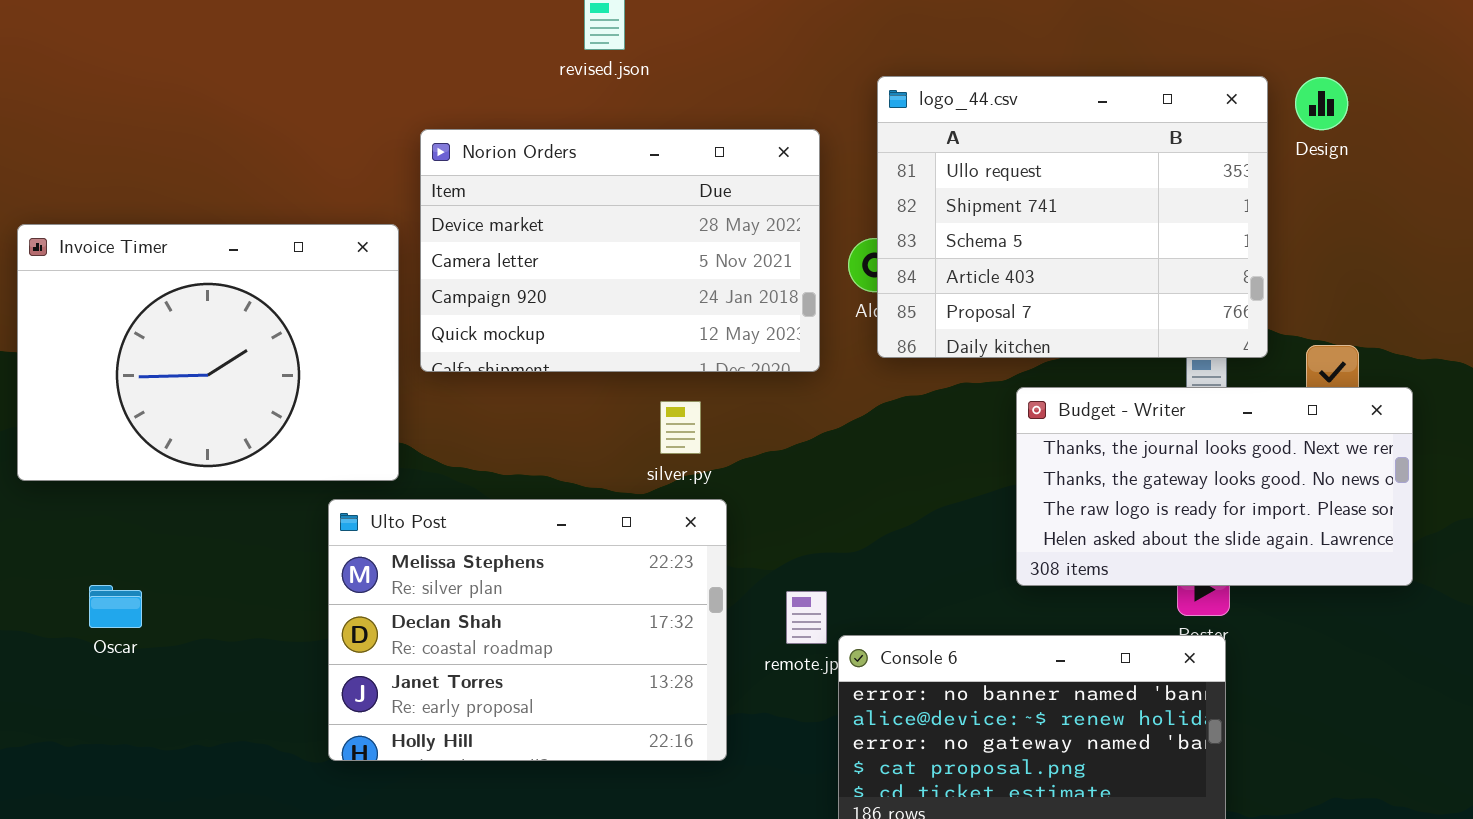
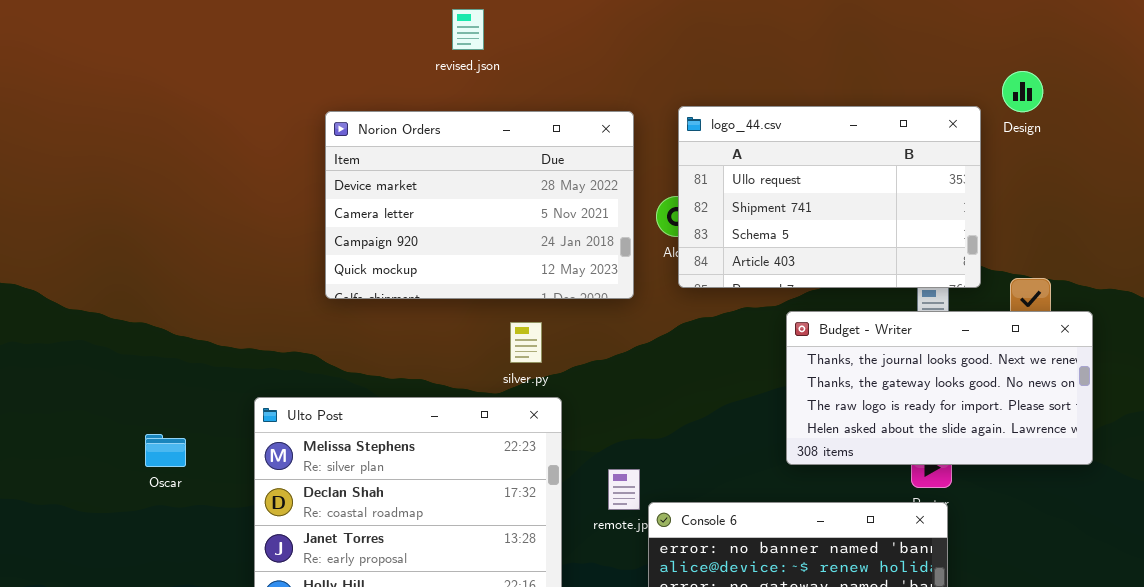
logo_44.csv: [877,76,1268,358] -> [678,106,981,288], resized
Invoice Timer: [17,224,399,481] -> none, closed
Oscar: [89,585,142,628] -> [145,434,186,467], moved

